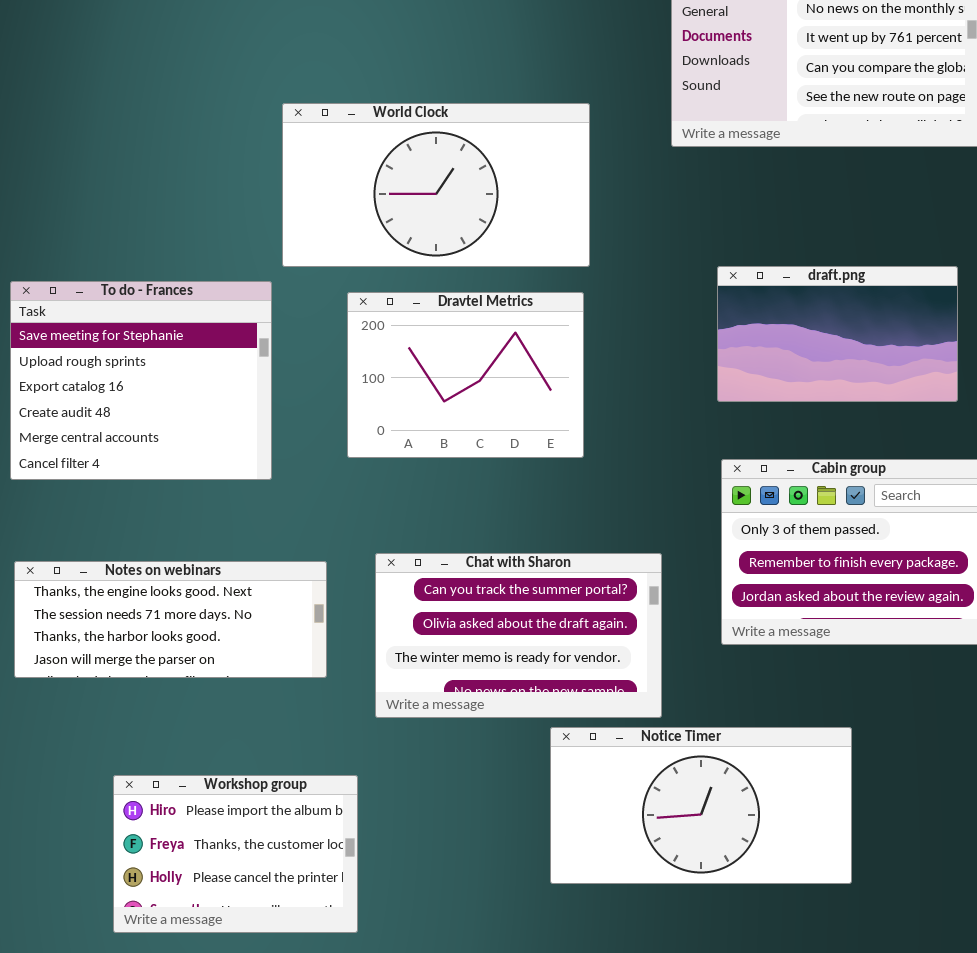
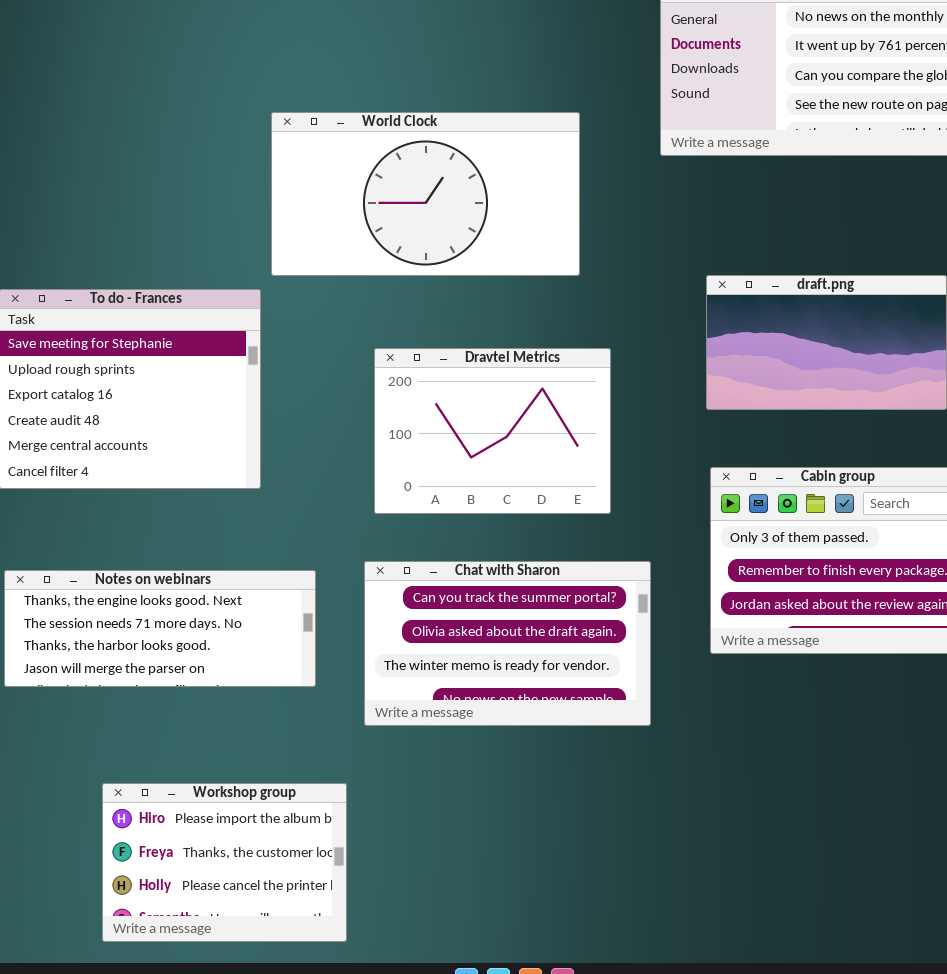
Dravtel Metrics: [347,292,584,458] -> [374,348,611,514], moved
Notice Timer: [550,727,852,884] -> none, closed

